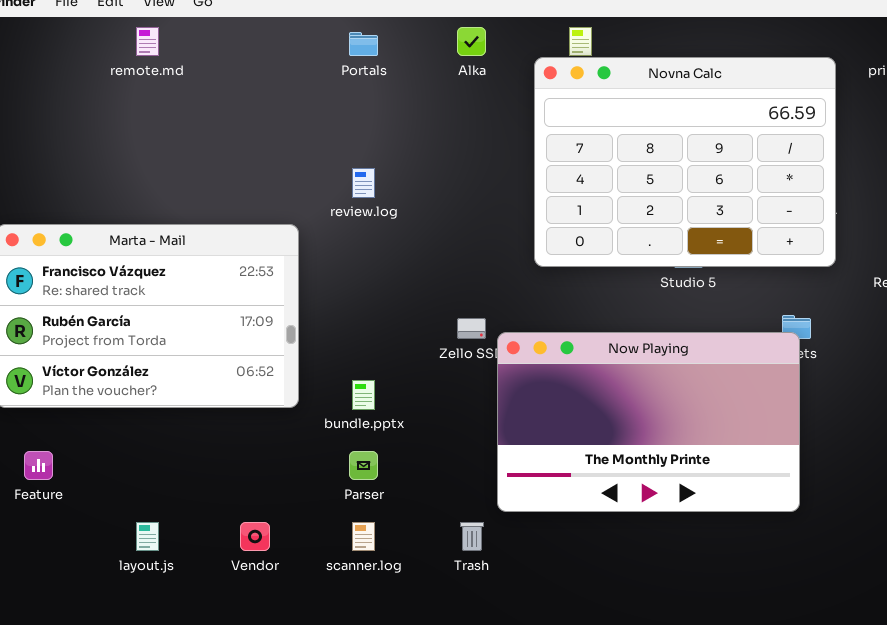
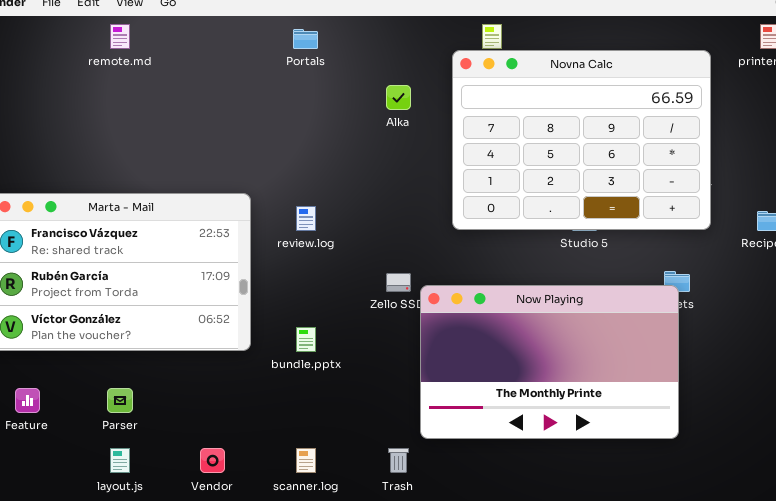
Alka: [457,27,486,56] -> [386,85,411,110], moved
review.log: [352,168,375,198] -> [296,206,316,231], moved
Parser: [349,451,378,480] -> [107,388,133,413], moved

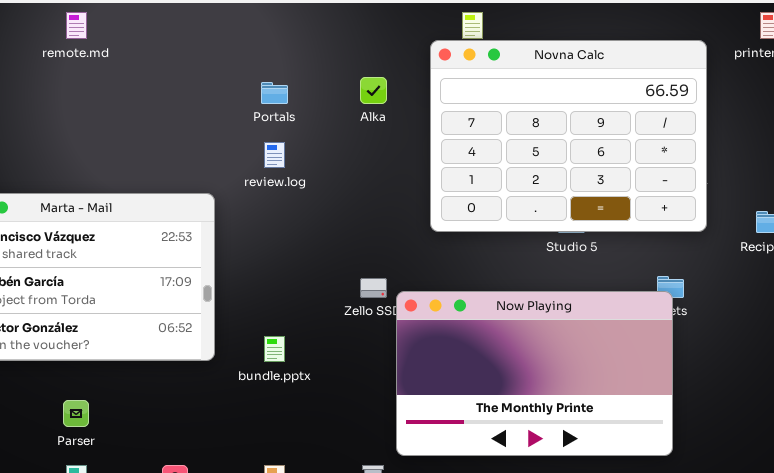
Portals: [293,29,318,49] -> [261,82,288,104], moved
review.log: [296,206,316,231] -> [264,142,285,168], moved

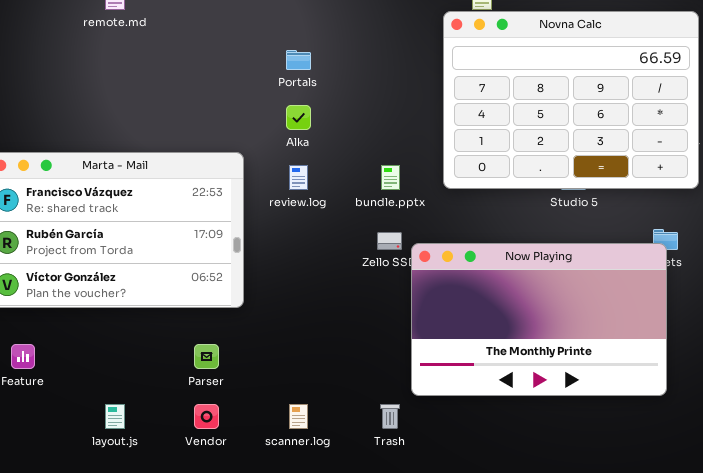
Alka: [360,77,387,104] -> [286,105,311,130], moved
review.log: [264,142,285,168] -> [289,165,308,190], moved
bundle.pptx: [264,336,285,362] -> [381,165,400,190], moved
Parser: [63,400,89,427] -> [194,344,219,369], moved

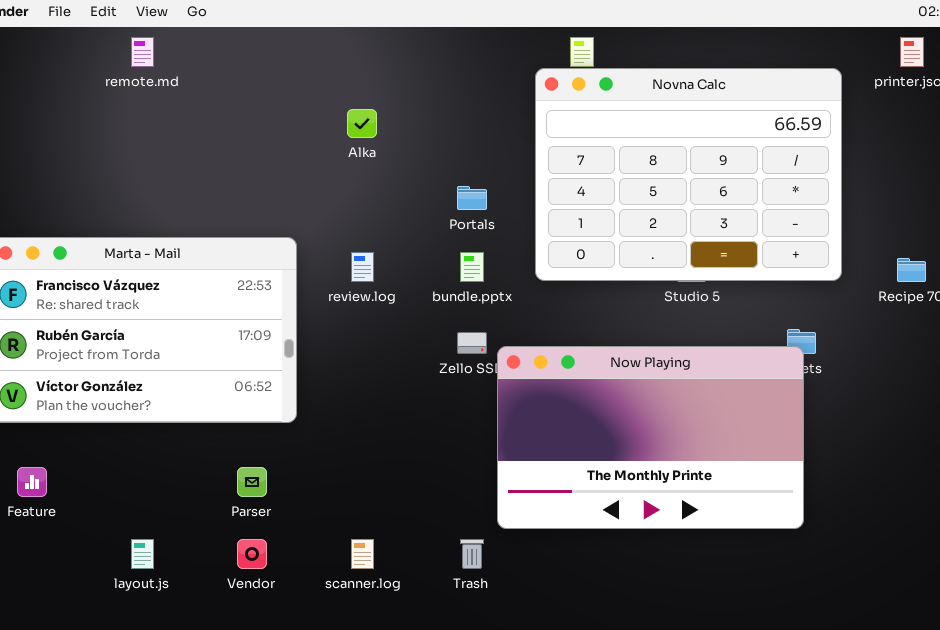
Portals: [286,50,311,70] -> [457,186,487,210], moved
Alka: [286,105,311,130] -> [347,109,377,138], moved

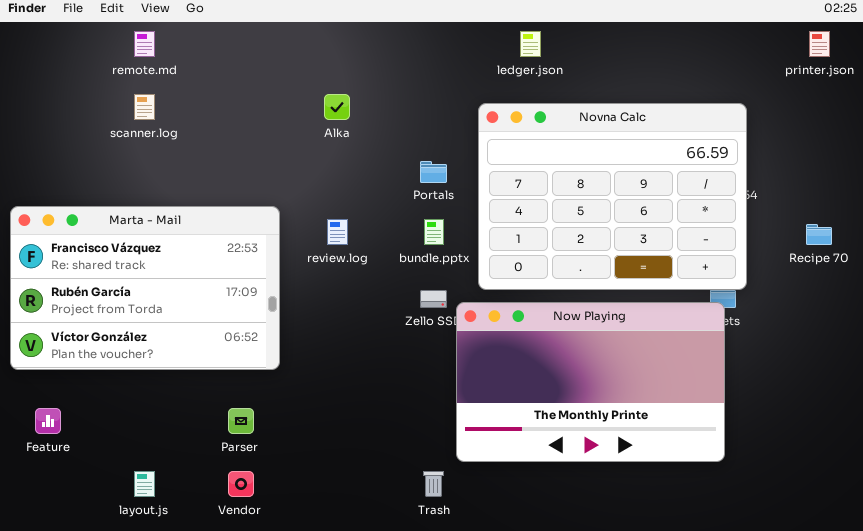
Novna Calc: [535,68,842,281] -> [478,103,747,290], moved
scanner.log: [351,539,374,569] -> [134,94,155,120], moved

